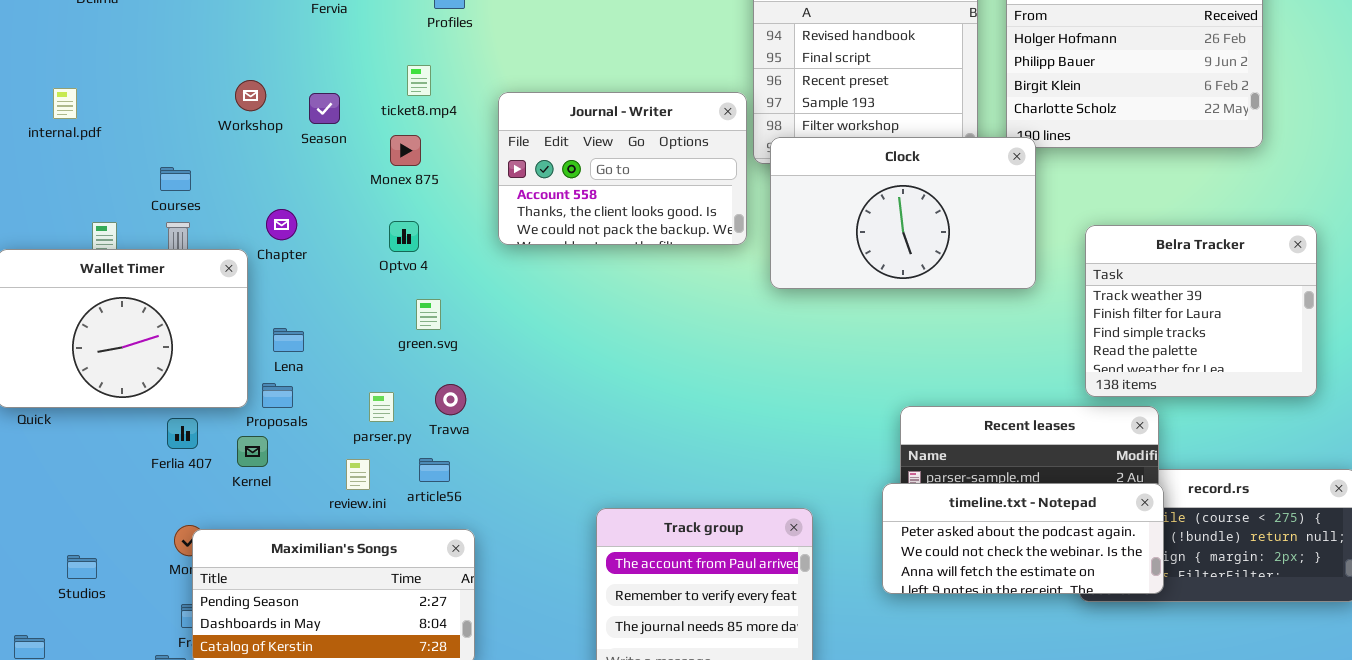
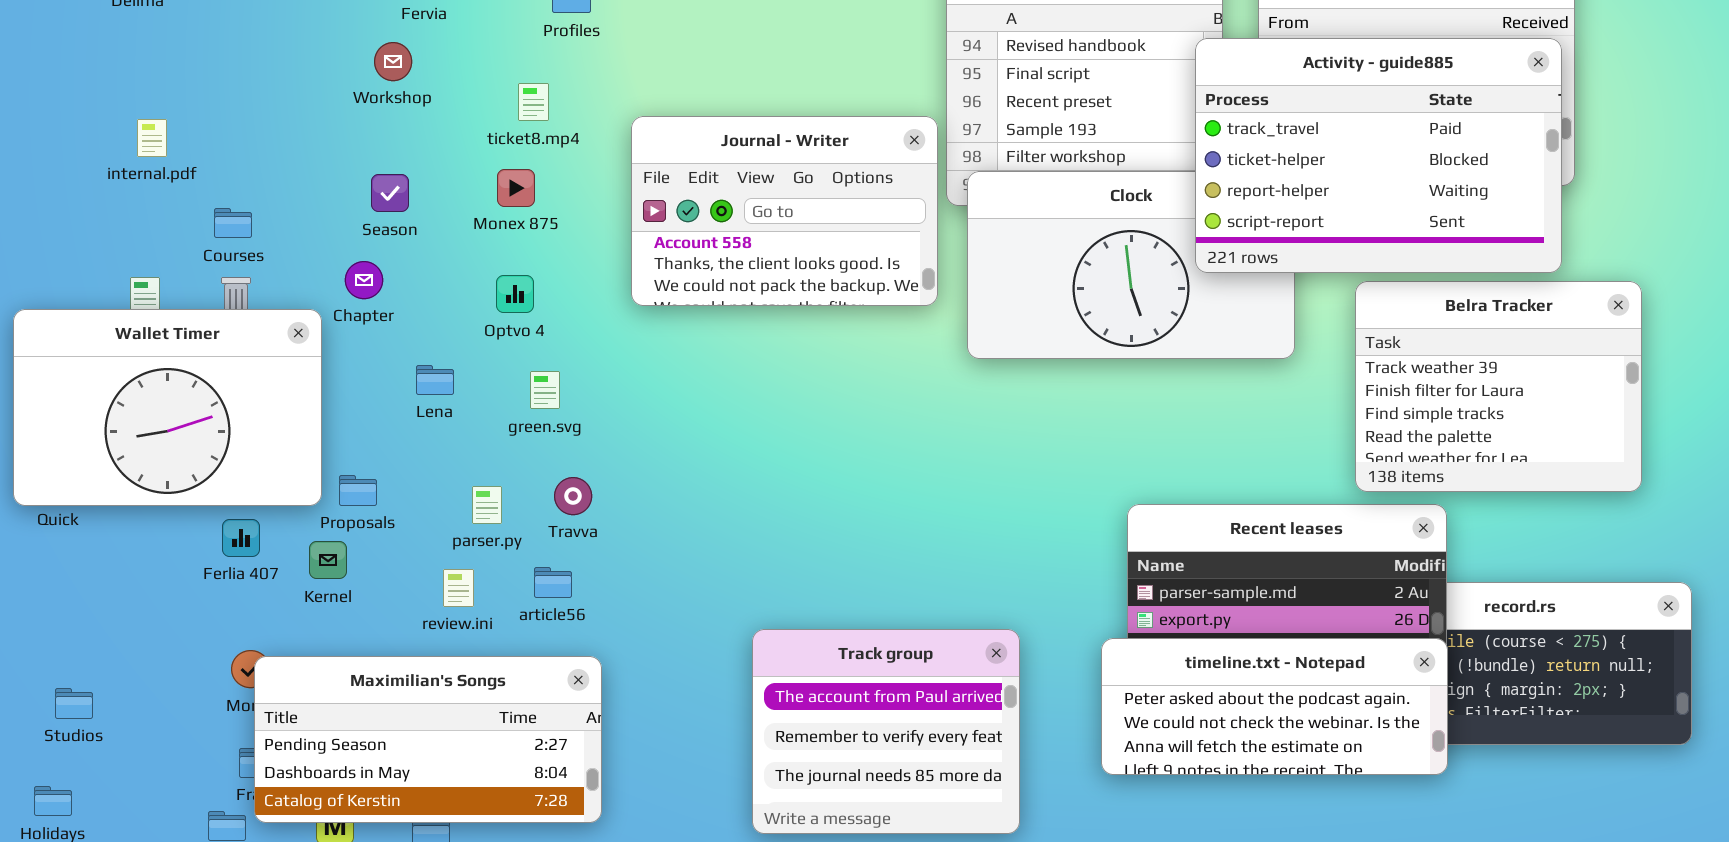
Activity - guide885: none -> [1195,38,1562,273], opened
Workshop: [235,80,266,111] -> [374,42,412,81], moved
internal.pdf: [53,88,77,119] -> [137,119,167,157], moved
Season: [309,93,340,124] -> [371,174,409,212], moved
Lena: [273,328,304,352] -> [416,365,454,395], moved
timeline.txt - Notepad: [882,483,1164,594] -> [1101,638,1448,775], moved
Studios: [67,555,97,579] -> [55,688,93,719], moved

